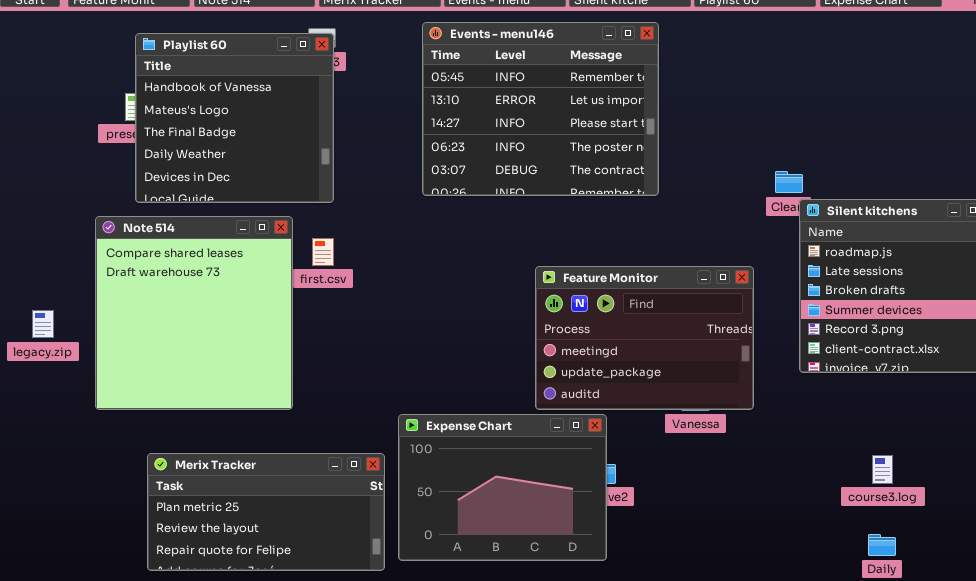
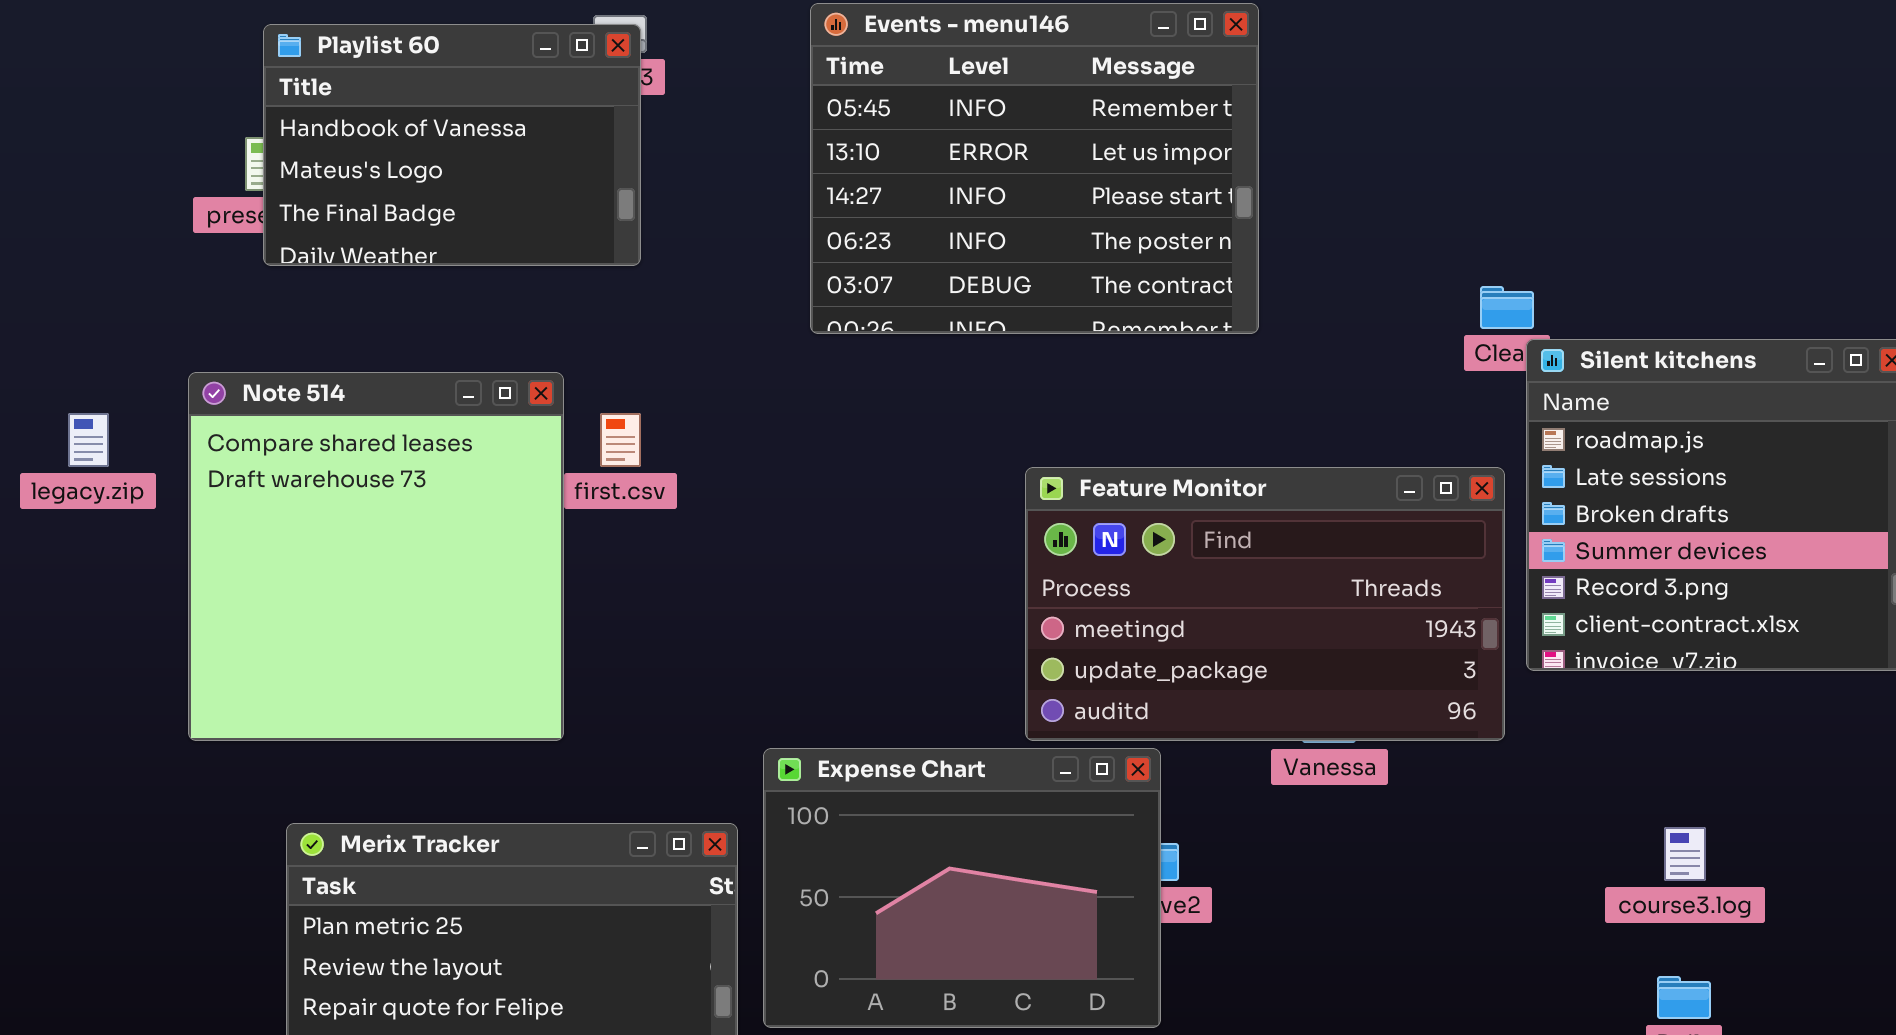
Playlist 60: [135,33,334,203] -> [263,24,641,266], resized
Feature Monitor: [535,266,754,410] -> [1025,467,1505,741], resized
legacy.zip: [32,310,54,338] -> [68,413,109,467], moved

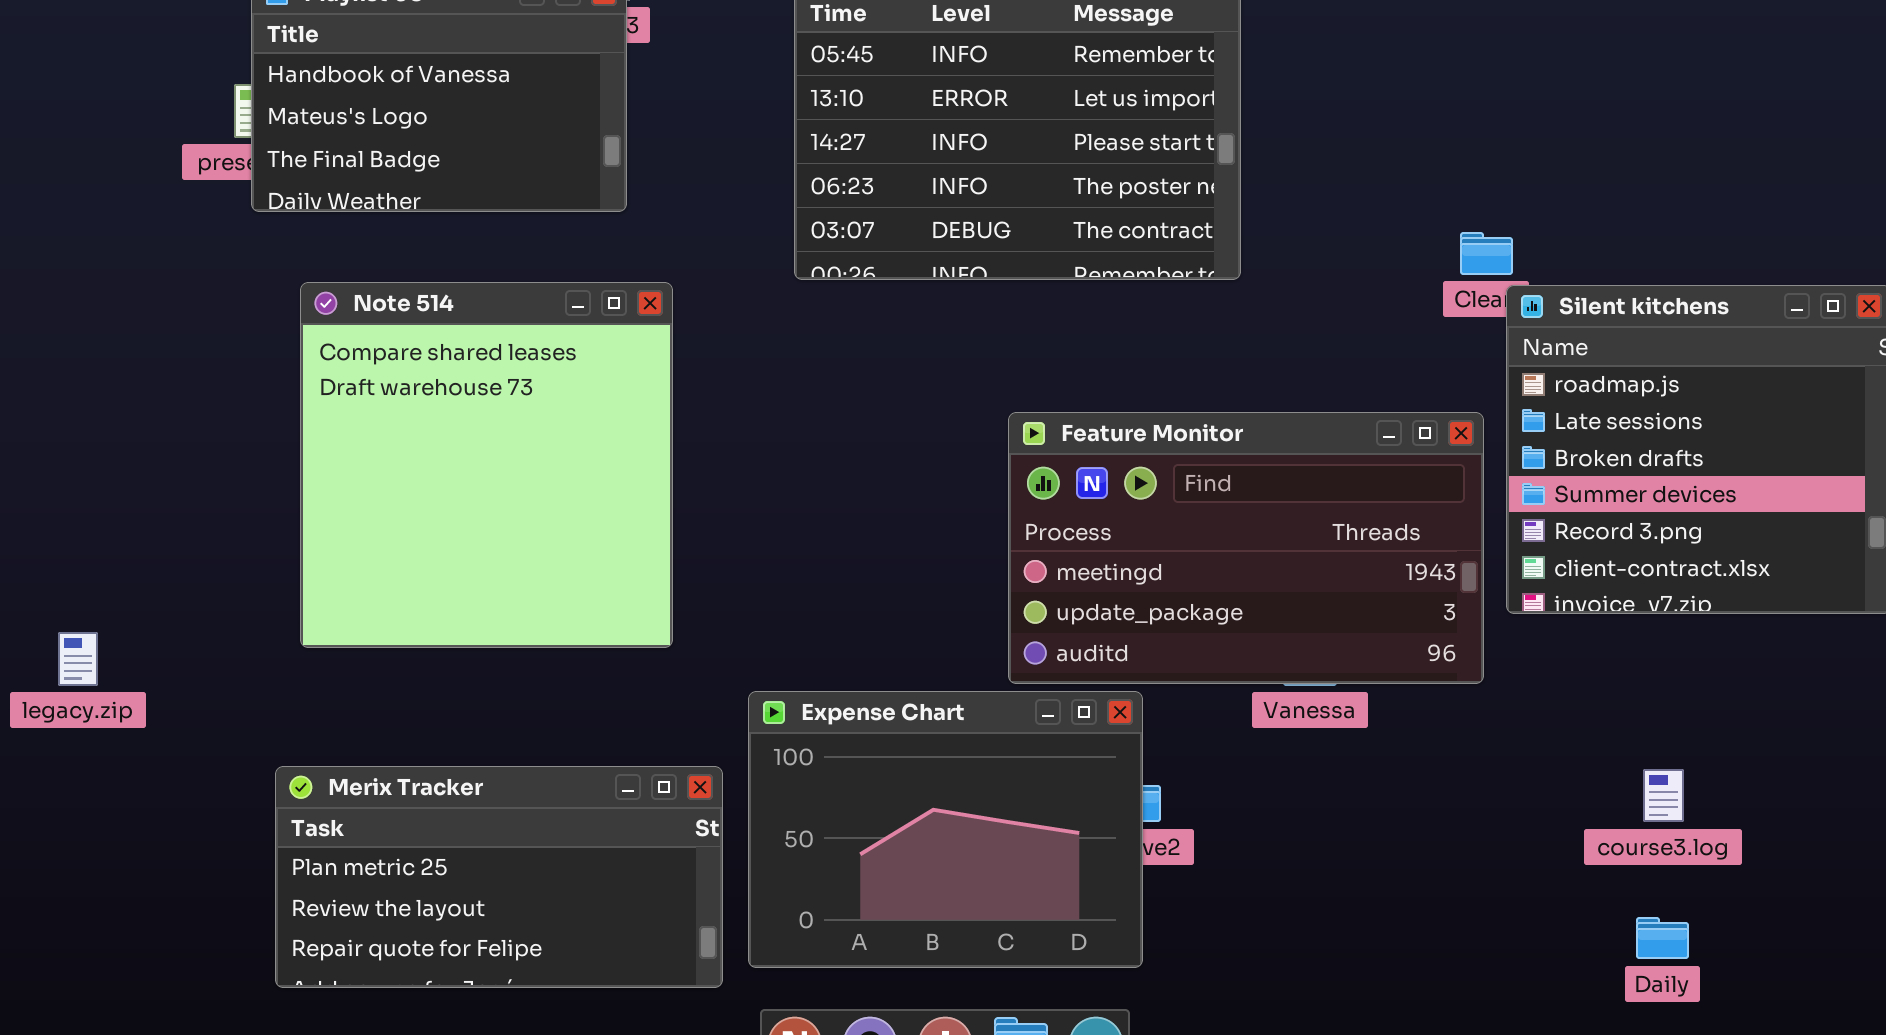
Note 514: [188,372,564,741] -> [300,282,673,648], moved
legacy.zip: [68,413,109,467] -> [58,632,98,686], moved

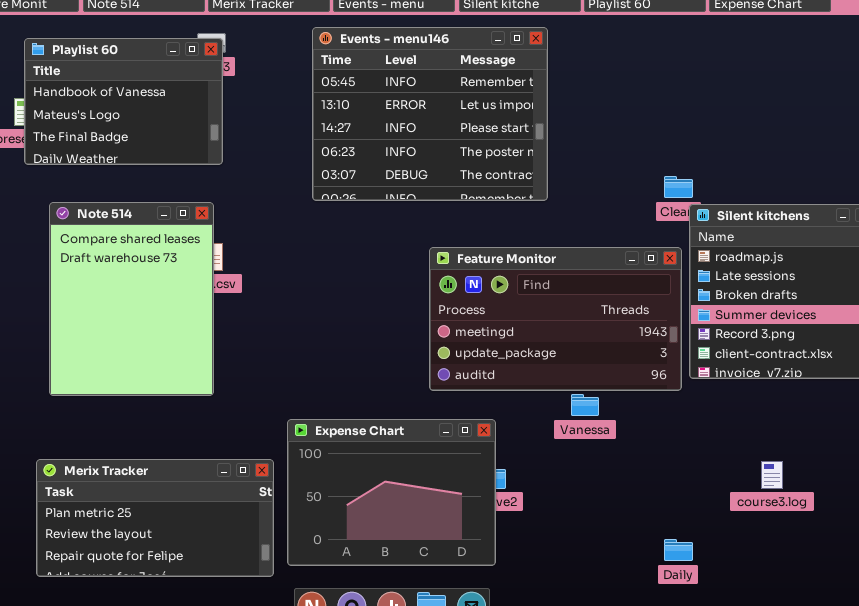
Note 514: [300,282,673,648] -> [49,202,214,396], resized
Feature Monitor: [1008,412,1484,684] -> [429,247,682,391], moved
Daily: [1636,917,1689,959] -> [664,539,693,561], moved

